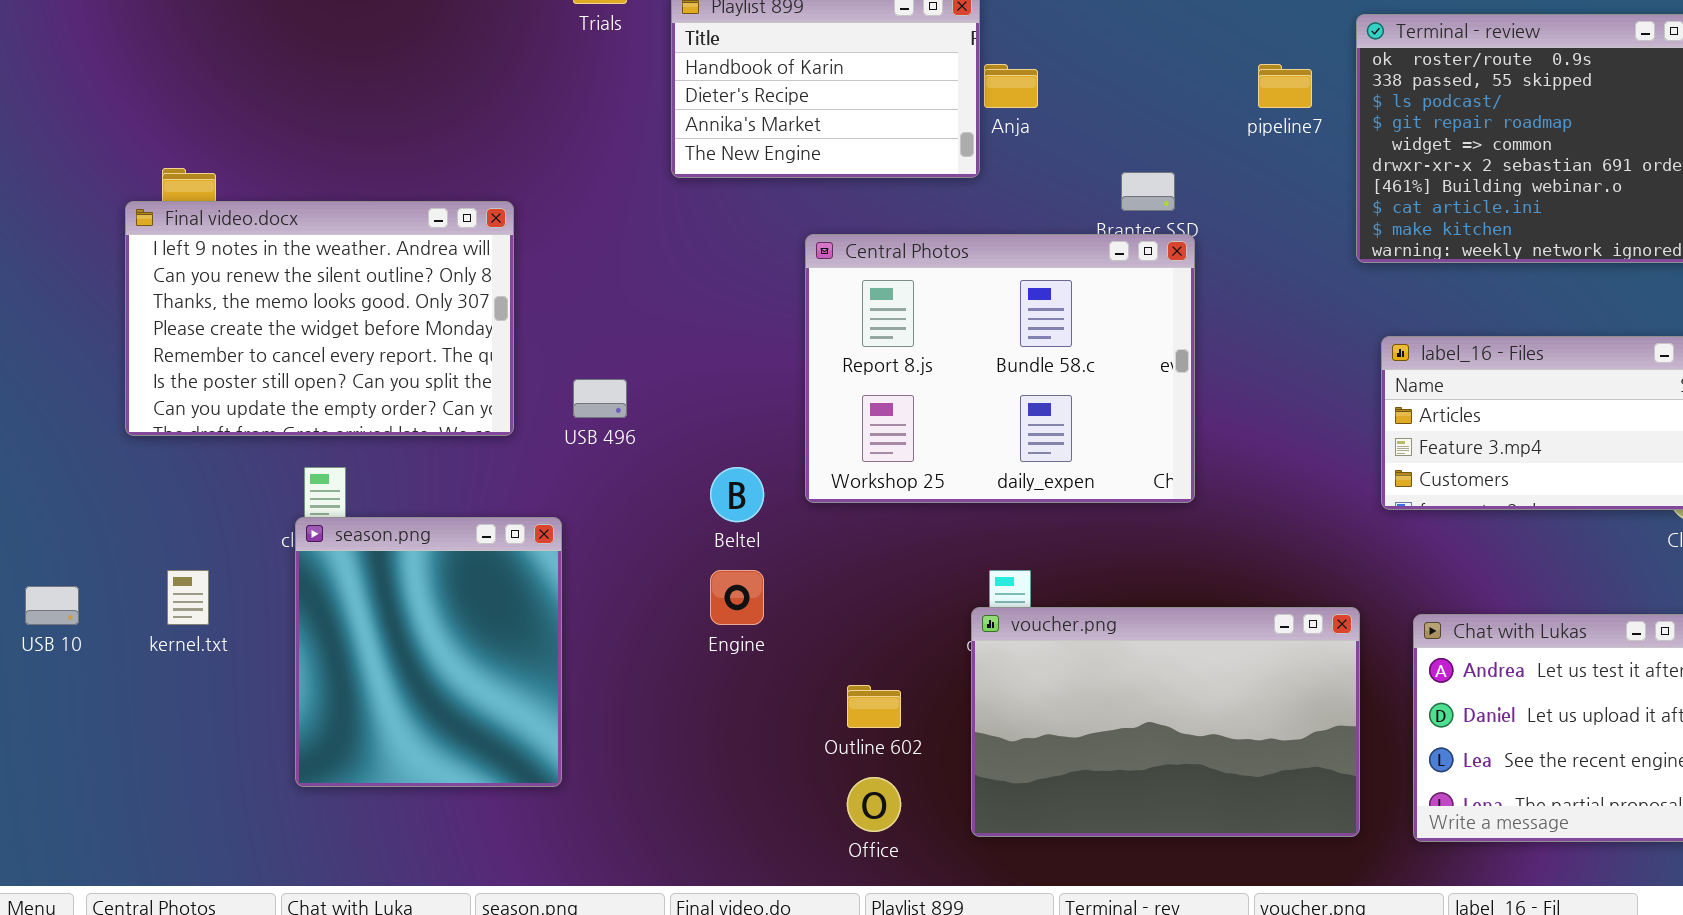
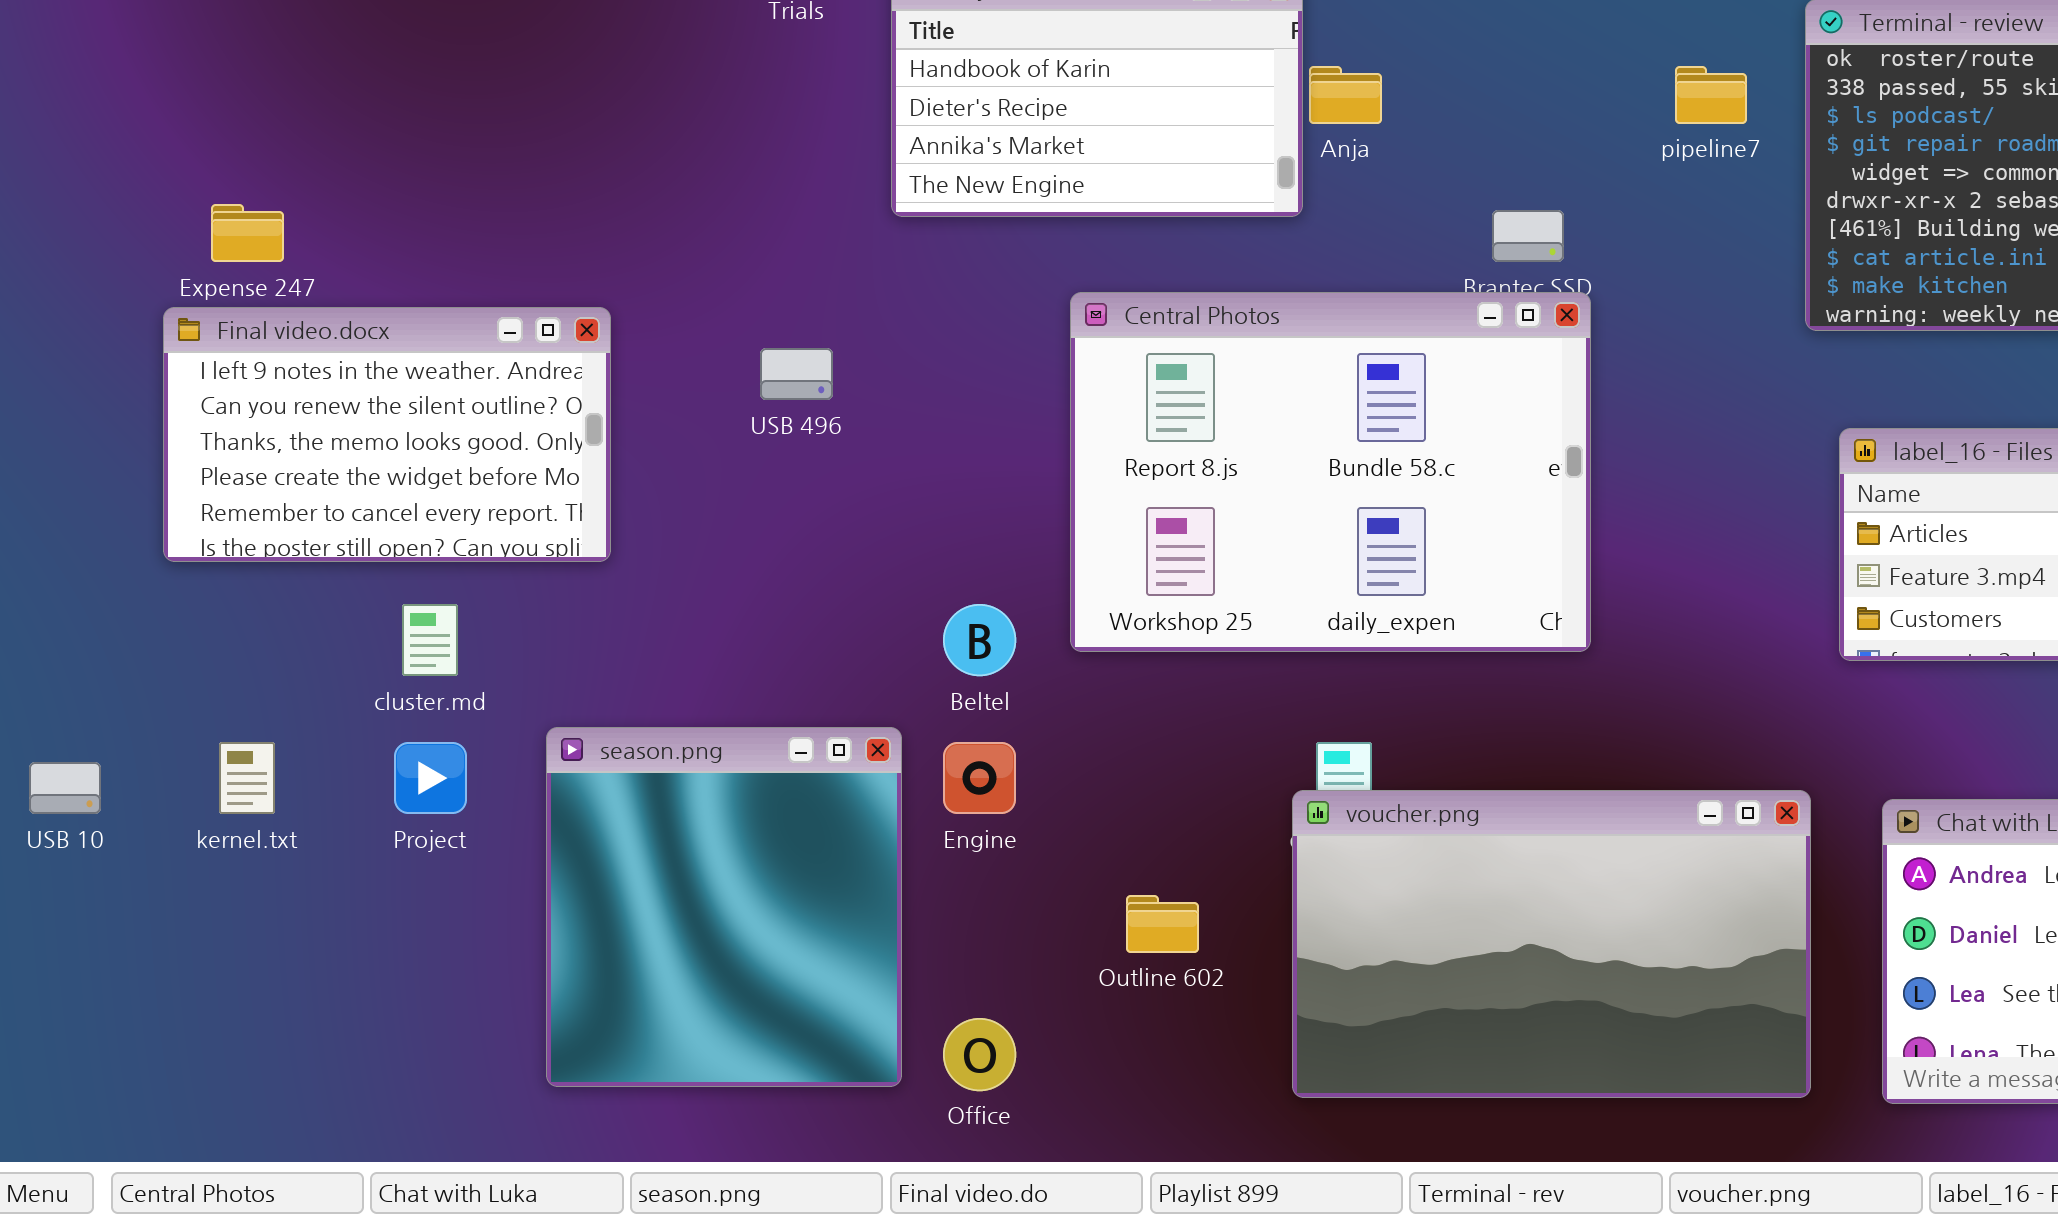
Final video.docx: [125,201,514,436] -> [163,307,611,562], resized
USB 496: [573,379,627,418] -> [760,348,833,400], moved
season.png: [295,517,562,787] -> [546,727,902,1087], moved
Office: [847,777,901,832] -> [943,1018,1016,1091], moved

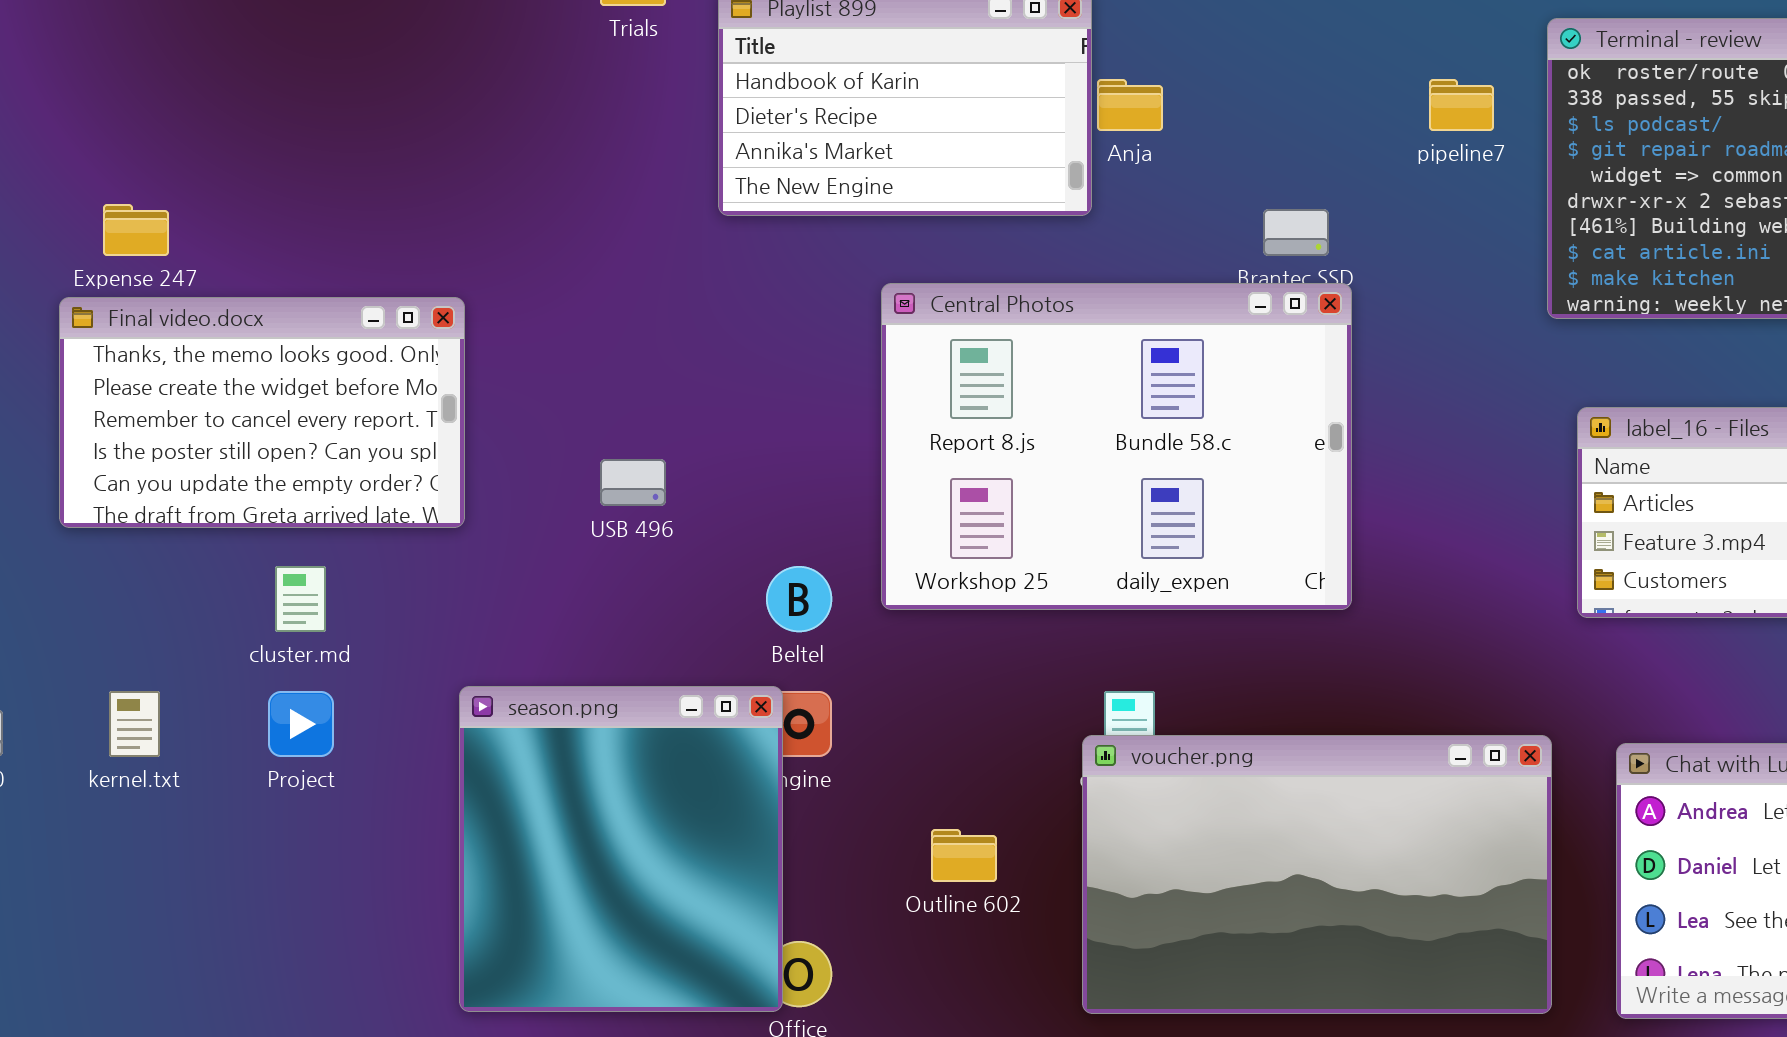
Final video.docx: [163,307,611,562] -> [59,297,465,528], scrolled down 2 rows
USB 496: [760,348,833,400] -> [600,459,666,506], moved
season.png: [546,727,902,1087] -> [459,686,783,1012], moved

